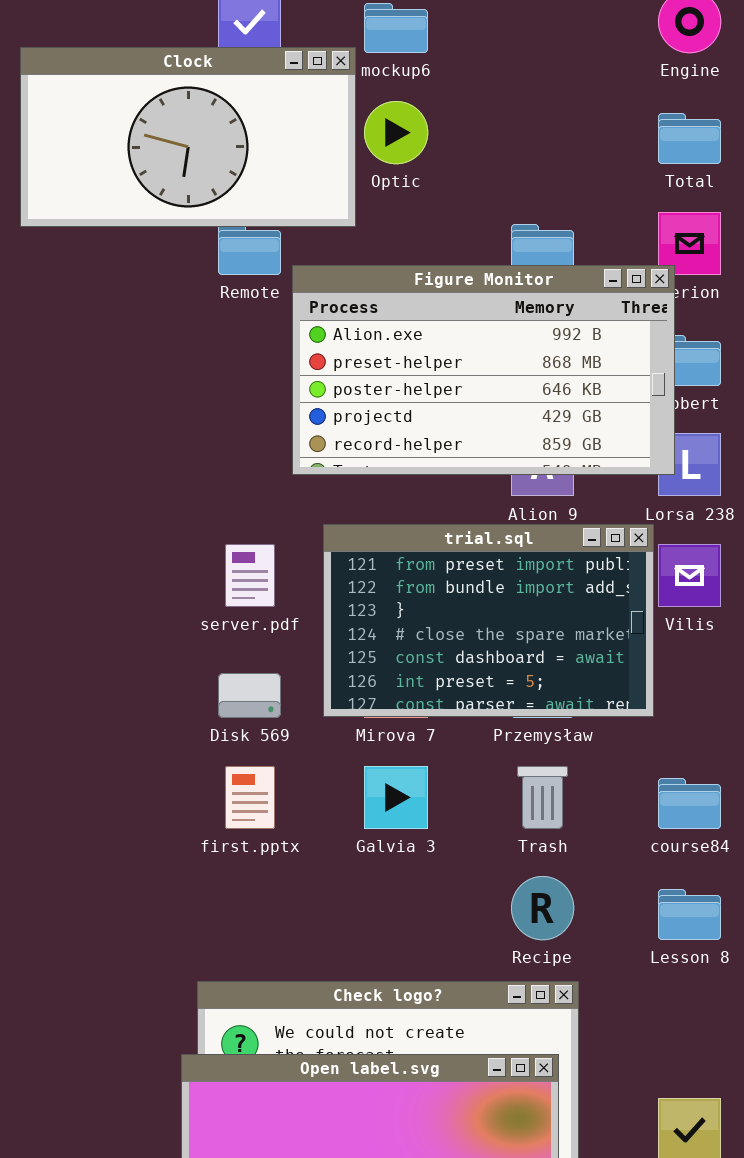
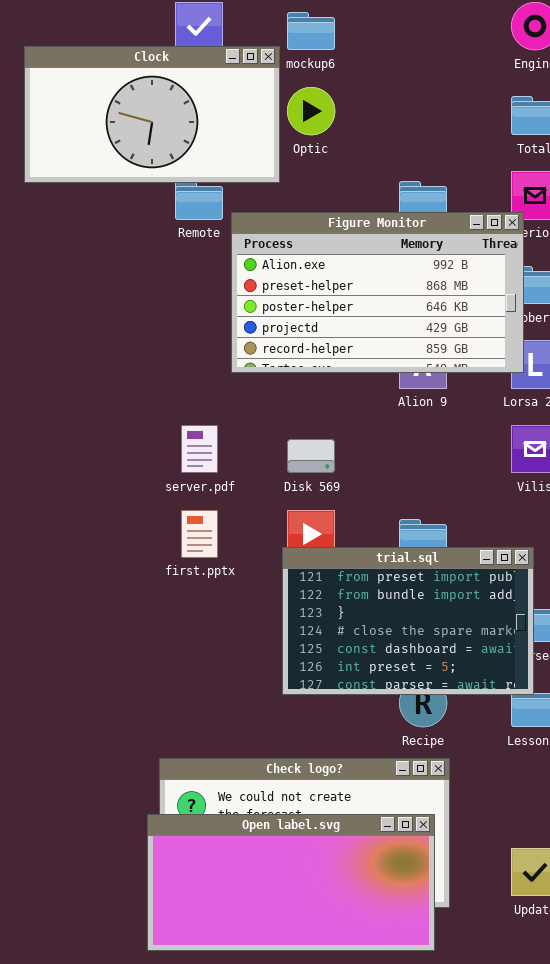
trial.sql: [323,524,654,717] -> [282,547,534,695], moved
Disk 569: [218,673,281,718] -> [287,439,335,473], moved
first.pptx: [225,766,275,829] -> [181,510,218,558], moved

